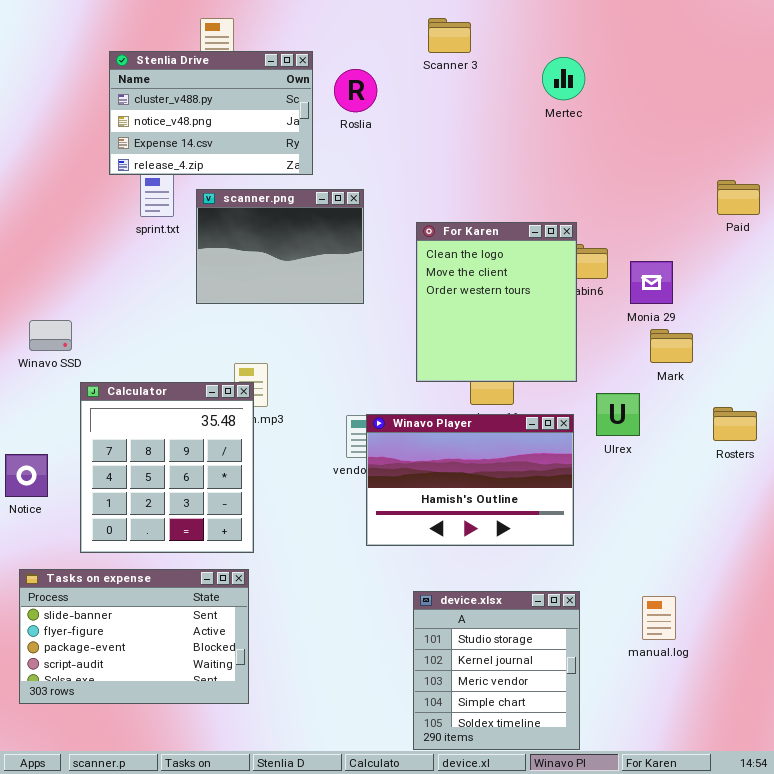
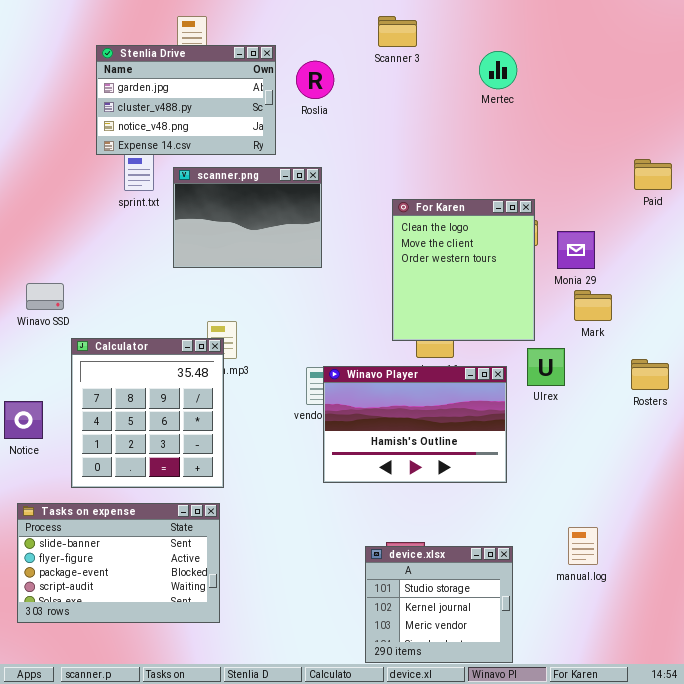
Stenlia Drive: [109,51,313,175] -> [96,45,276,155], scrolled up 1 row
For Karen: [416,222,577,382] -> [392,199,535,341], moved
device.xlsx: [413,591,580,750] -> [365,546,513,663], resized

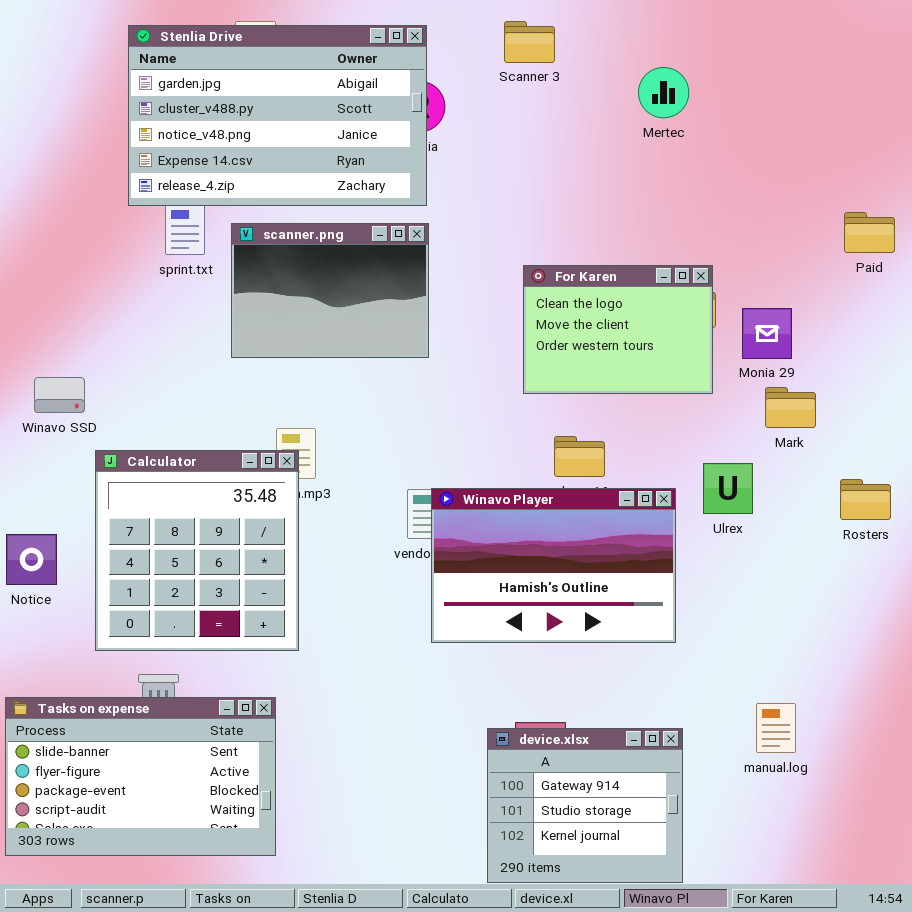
Stenlia Drive: [96,45,276,155] -> [128,25,427,206], resized
For Karen: [392,199,535,341] -> [523,265,713,394], resized
Tasks on expense: [17,503,220,623] -> [5,697,276,856], moved
device.xlsx: [365,546,513,663] -> [487,728,683,883], scrolled up 1 row

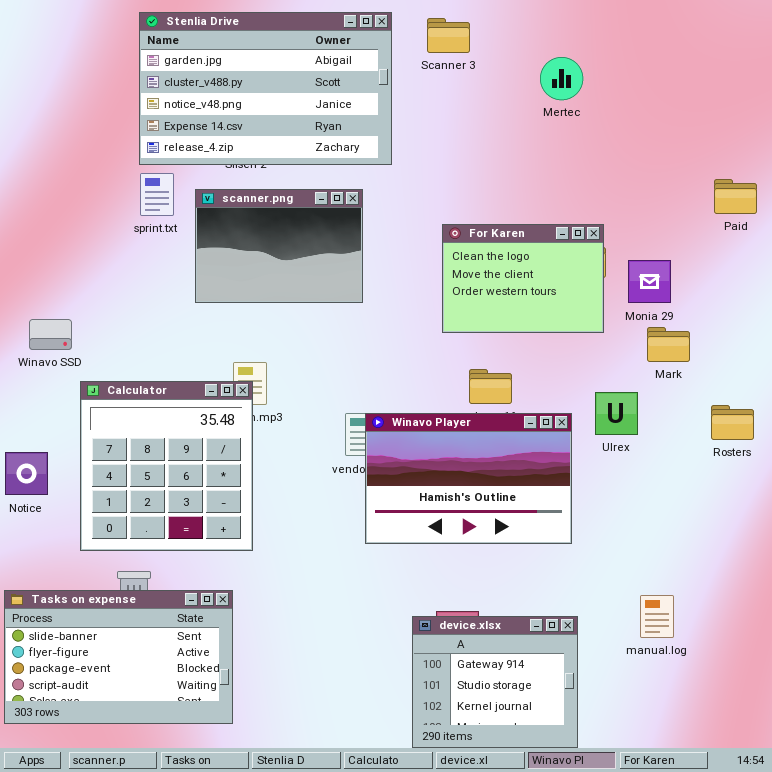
Stenlia Drive: [128,25,427,206] -> [139,12,392,165], moved

